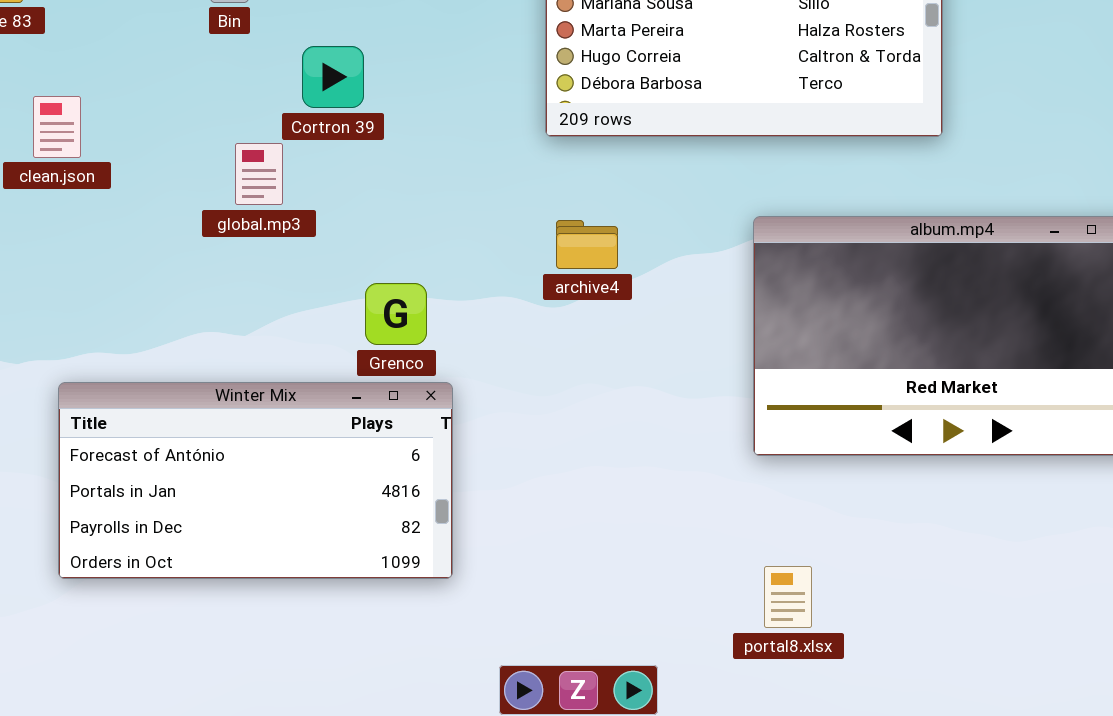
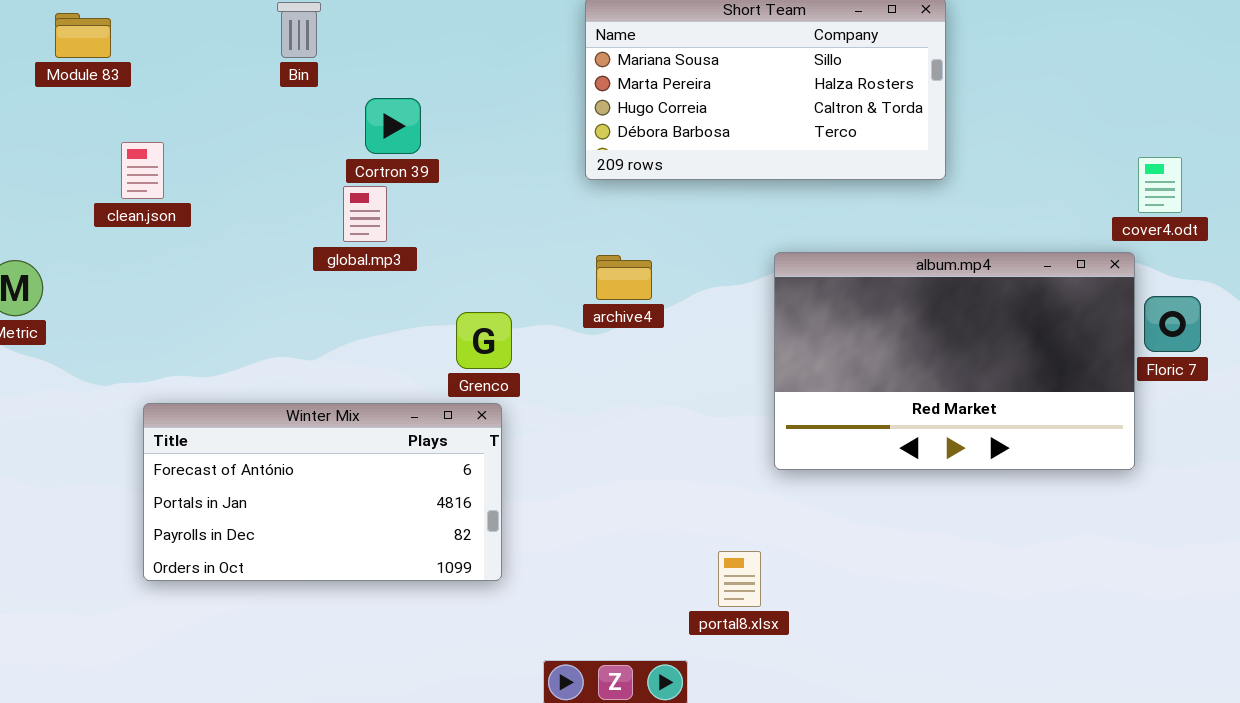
global.mp3: [235,143,283,205] -> [343,186,387,242], moved
Grenco: [365,283,427,345] -> [456,312,512,369], moved
portal8.xlsx: [764,566,812,628] -> [718,551,761,607], moved

